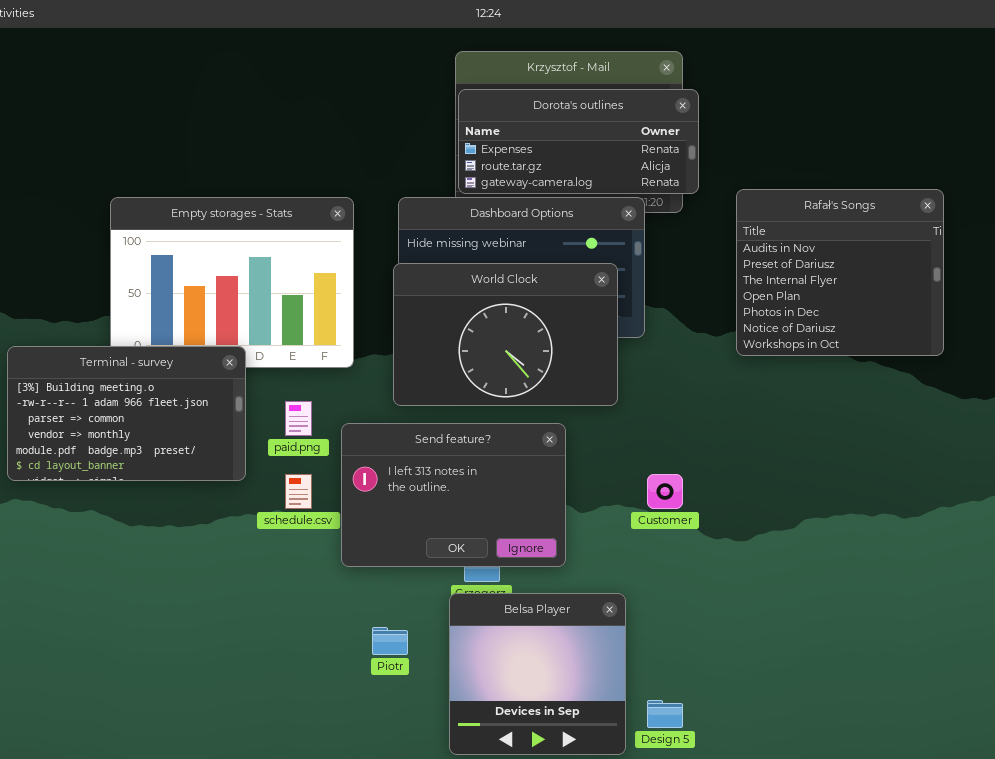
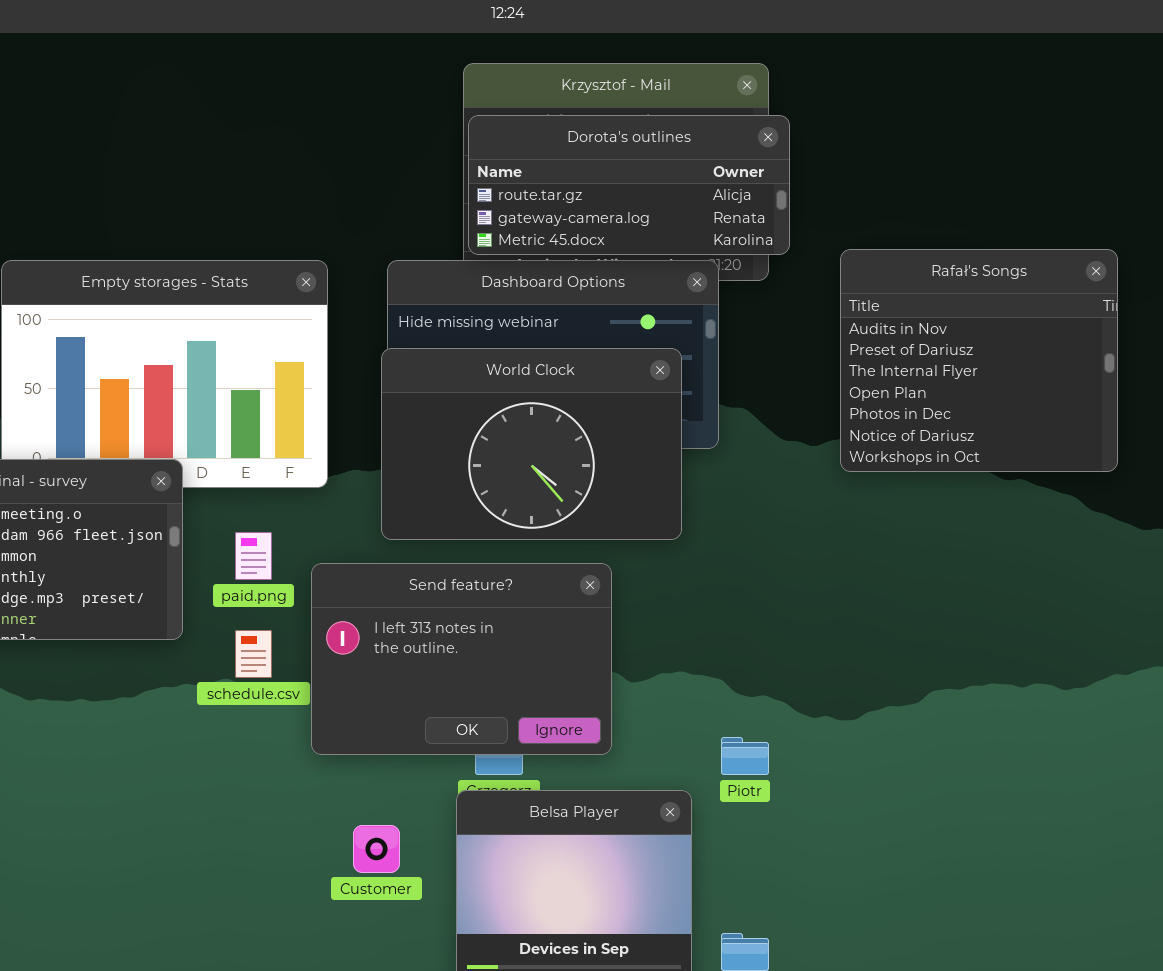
Dorota's outlines: [458,89,699,194] -> [468,115,790,255], scrolled down 1 row
Customer: [647,474,683,509] -> [353,825,400,873], moved
Piotr: [372,627,408,655] -> [721,737,769,775], moved

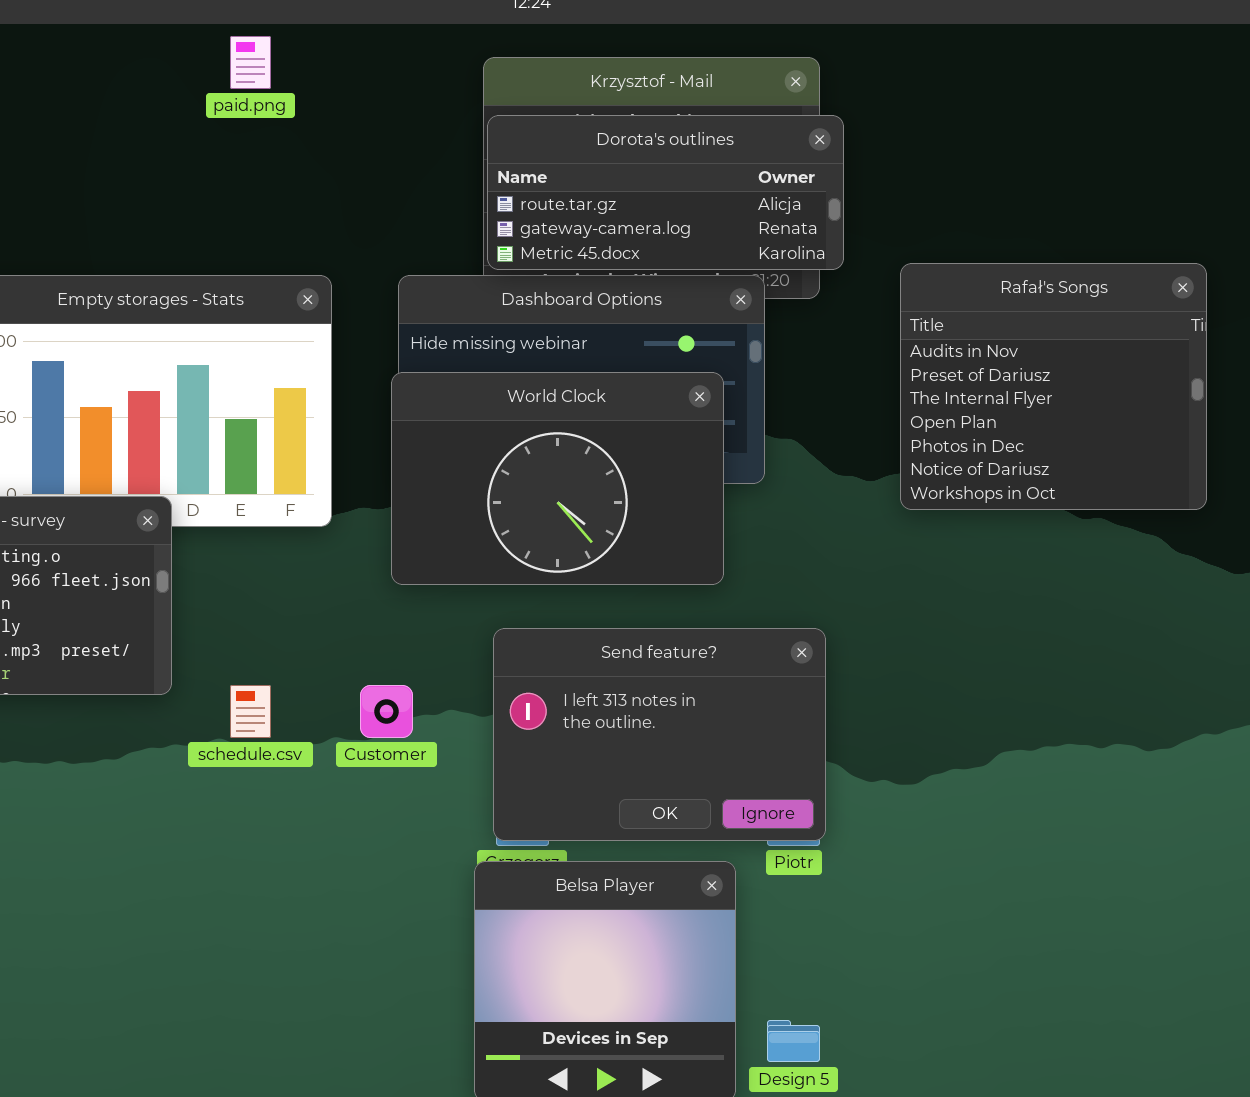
paid.png: [235,532,272,580] -> [230,36,271,89], moved
Send feature?: [311,563,612,755] -> [493,628,826,841], moved
Customer: [353,825,400,873] -> [360,685,413,738], moved

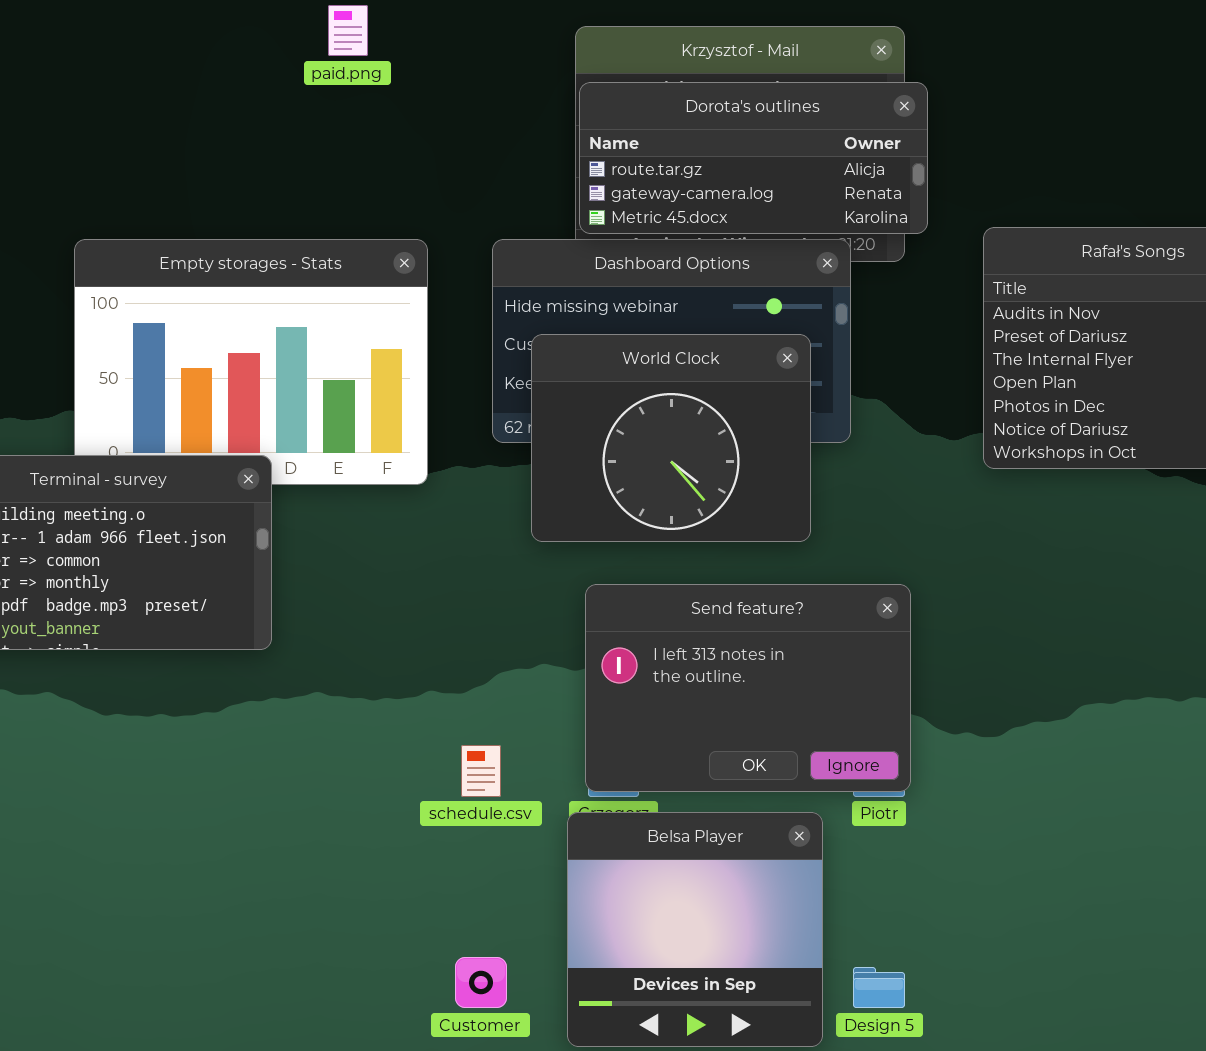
World Clock: [391,372,724,585] -> [531,334,811,542], resized
schedule.csv: [230,685,271,738] -> [461,745,501,797], moved
Customer: [360,685,413,738] -> [455,957,507,1008], moved

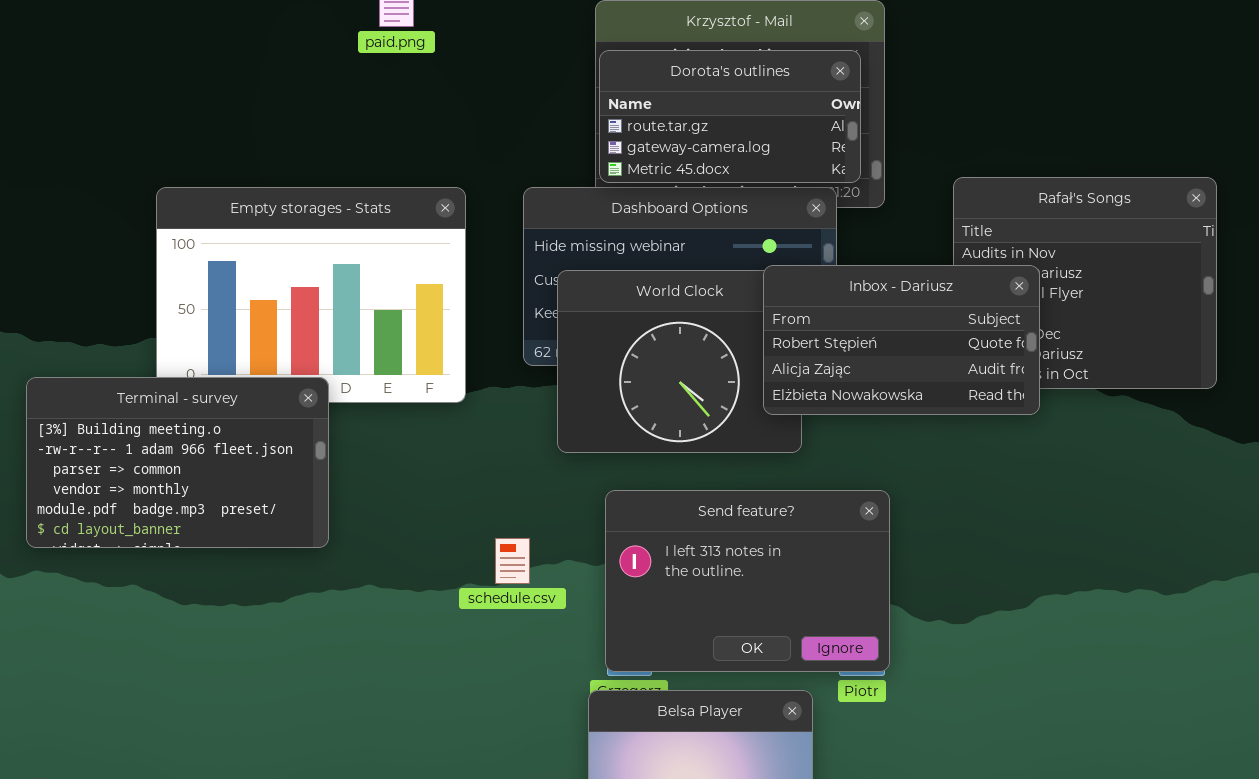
Dorota's outlines: [579,82,928,234] -> [599,50,861,183], resized
Inbox - Dariusz: none -> [763,265,1040,415], opened
schedule.csv: [461,745,501,797] -> [495,538,530,584], moved

